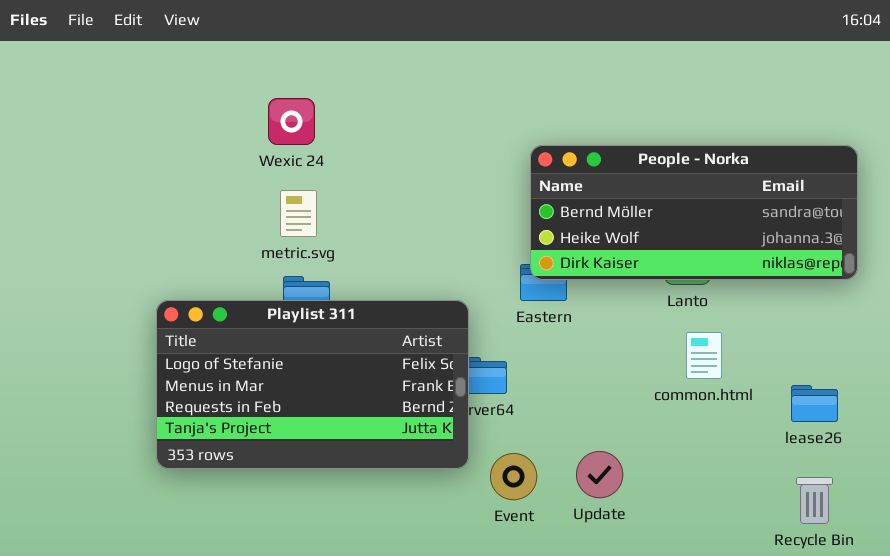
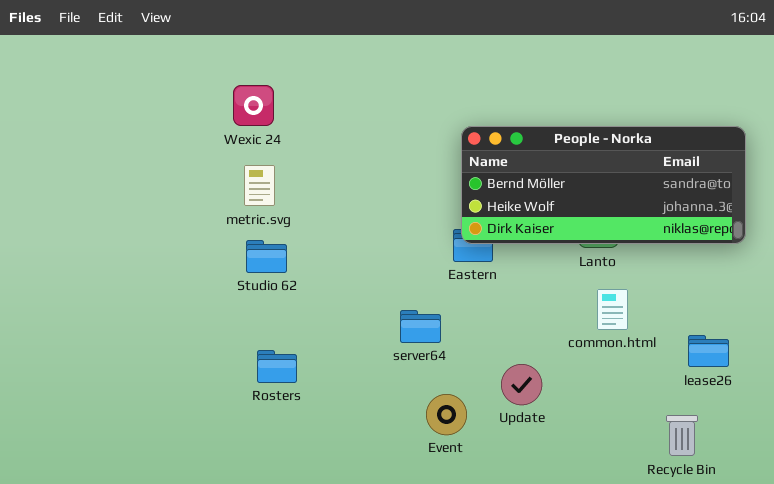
Playlist 311: [156,300,469,469] -> none, closed
Update: [576,451,623,498] -> [501,364,542,405], moved
Recycle Bin: [796,477,833,524] -> [666,415,698,456], moved

